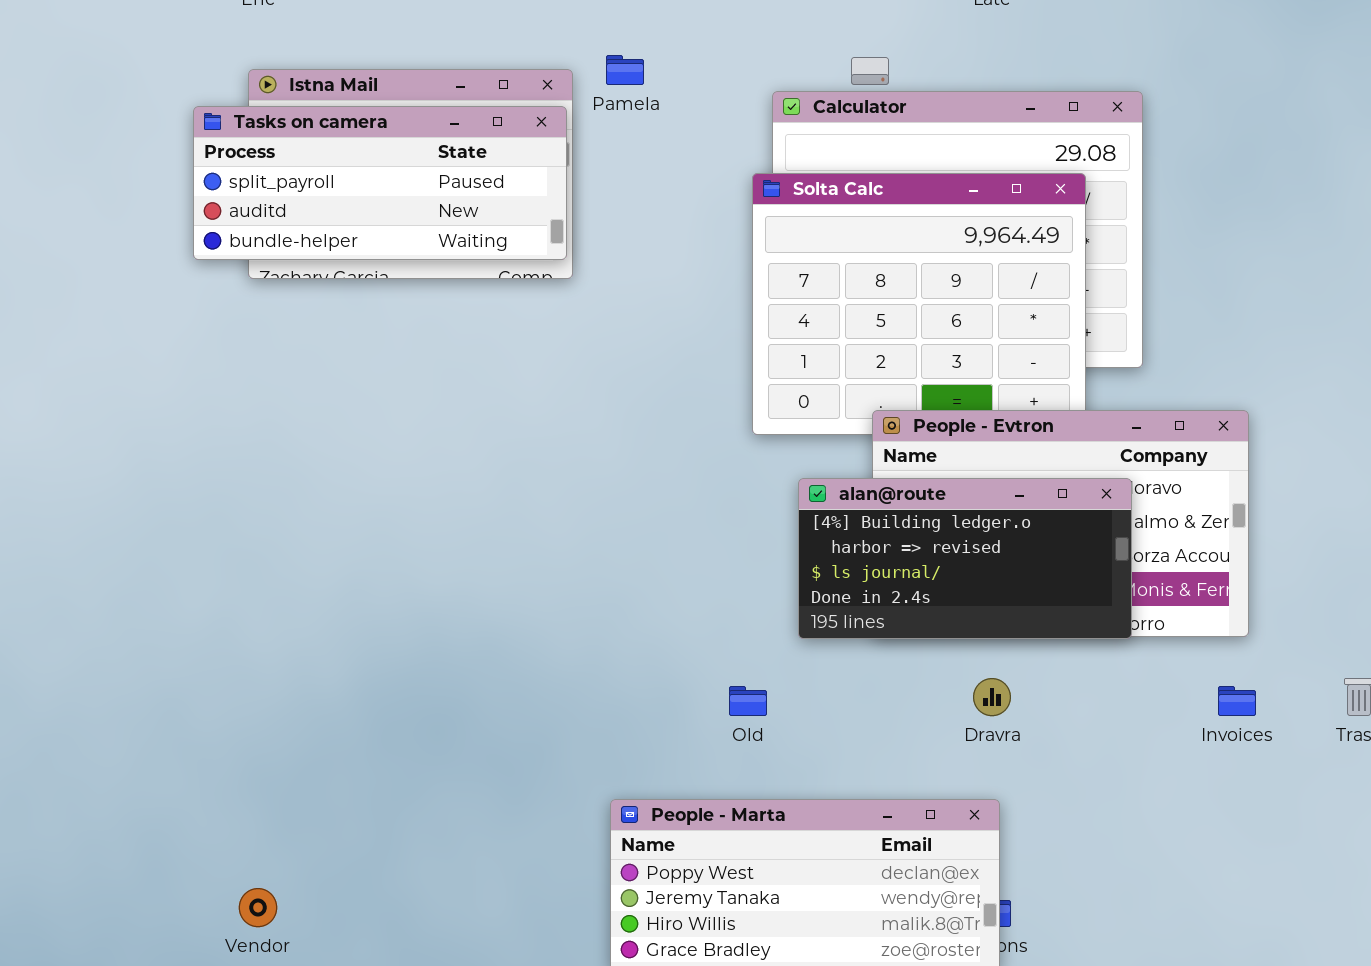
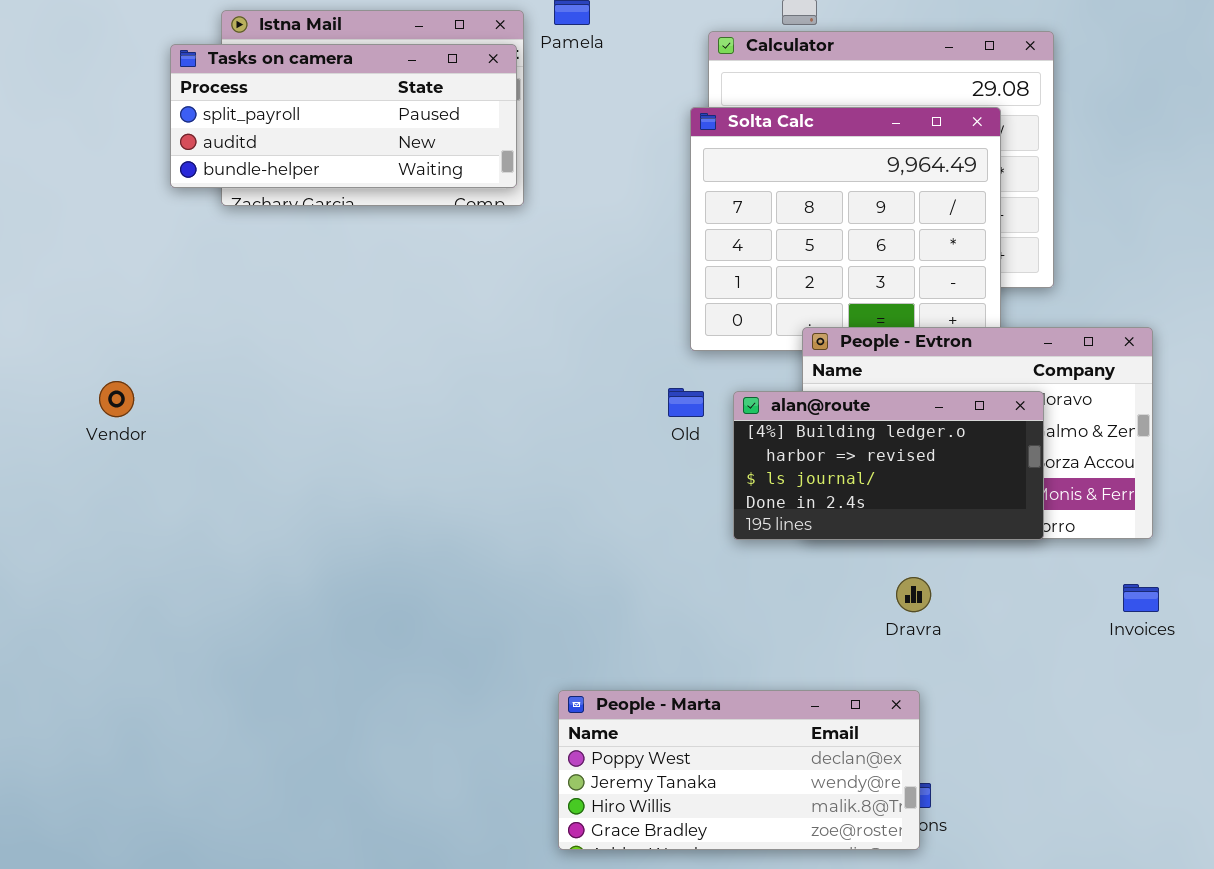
Old: [729,686,767,716] -> [668,388,704,417], moved
Vendor: [239,888,277,927] -> [99,381,134,417], moved

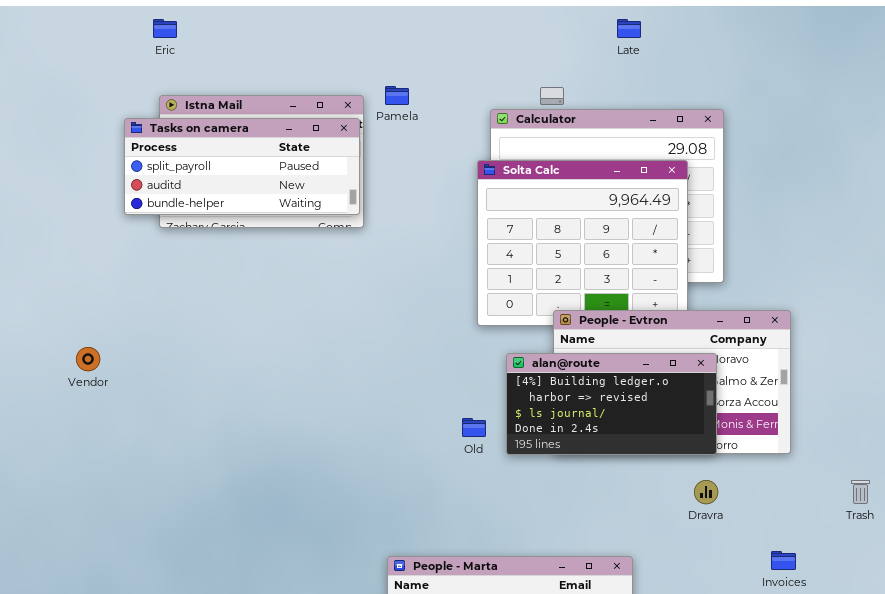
Old: [668,388,704,417] -> [462,418,486,437], moved
Dravra: [896,577,931,612] -> [694,480,718,504], moved
Invoices: [1123,584,1159,612] -> [771,551,796,570], moved

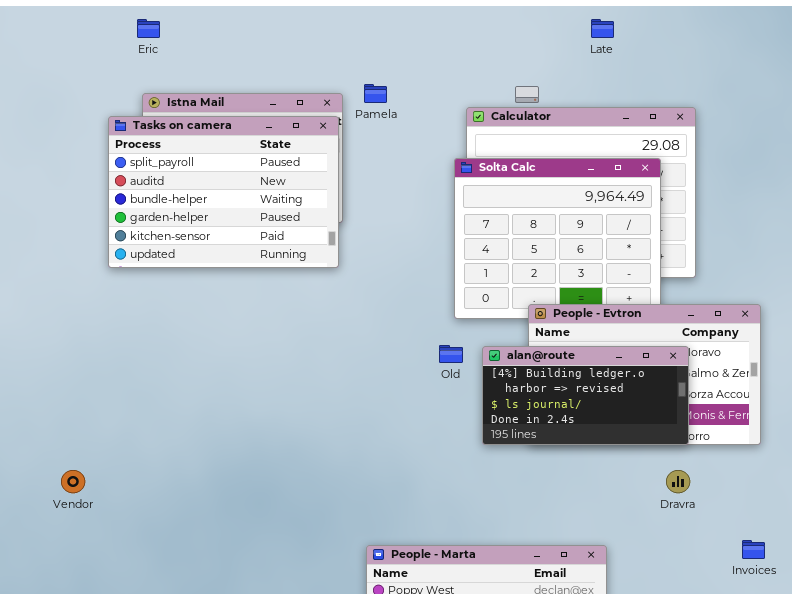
Tasks on camera: [124,118,360,215] -> [108,116,339,268], resized
Vendor: [76,347,100,371] -> [61,470,85,493], moved
Old: [462,418,486,437] -> [439,345,463,363], moved

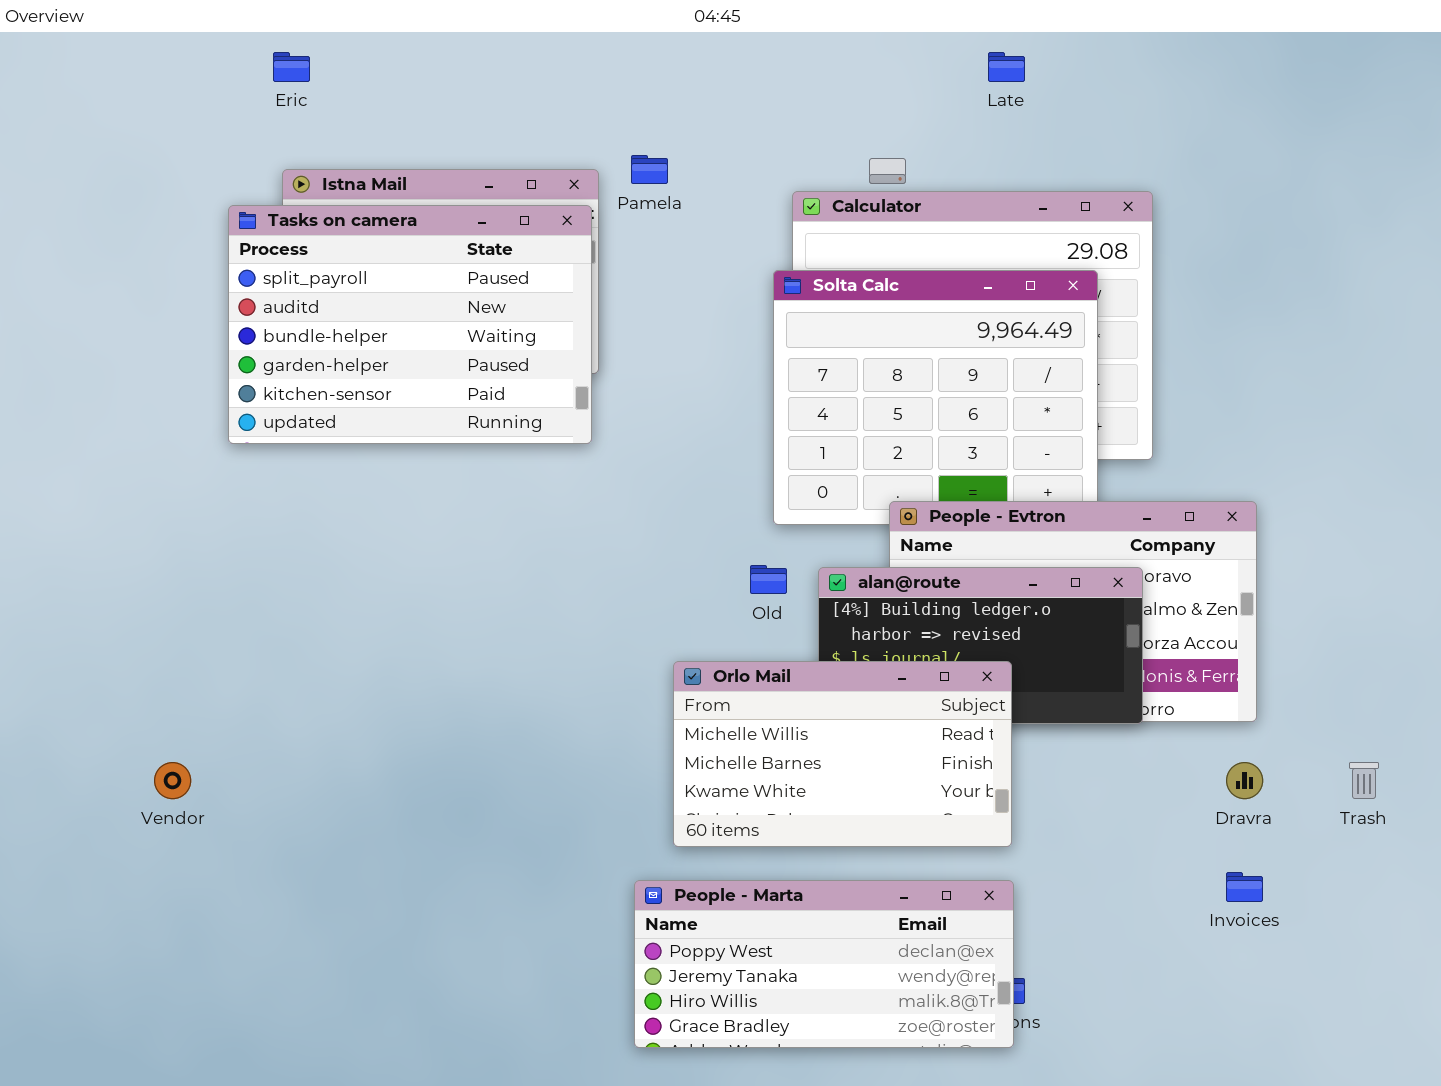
Orlo Mail: none -> [673,661,1012,847], opened
Dravra: [666,470,690,493] -> [1226,762,1263,799], moved

